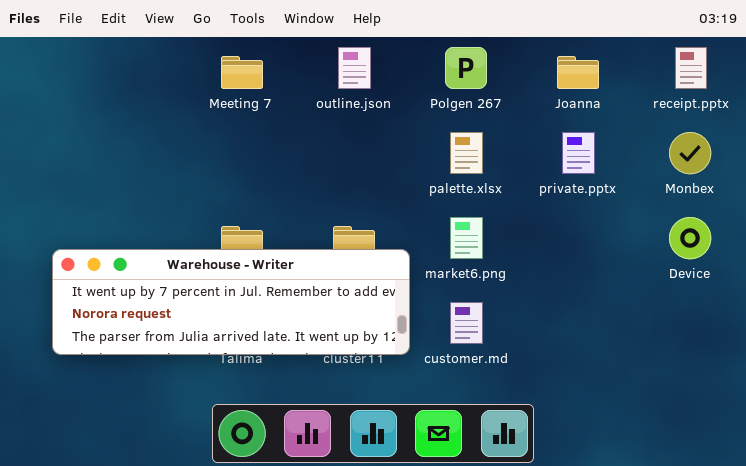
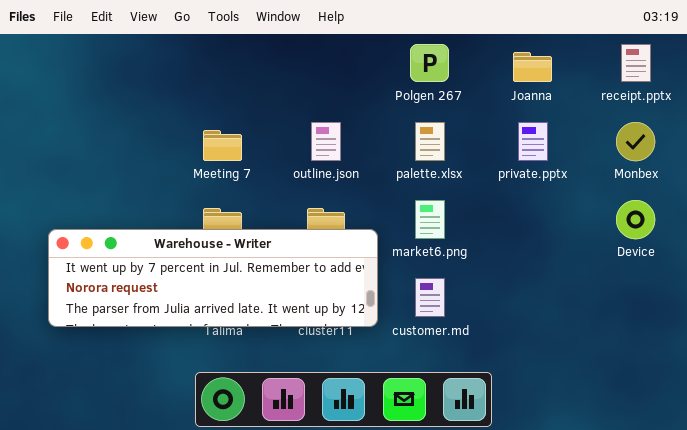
outline.json: [338,47,371,89] -> [311,122,341,161], moved
Meeting 7: [221,56,263,89] -> [203,130,242,161], moved

